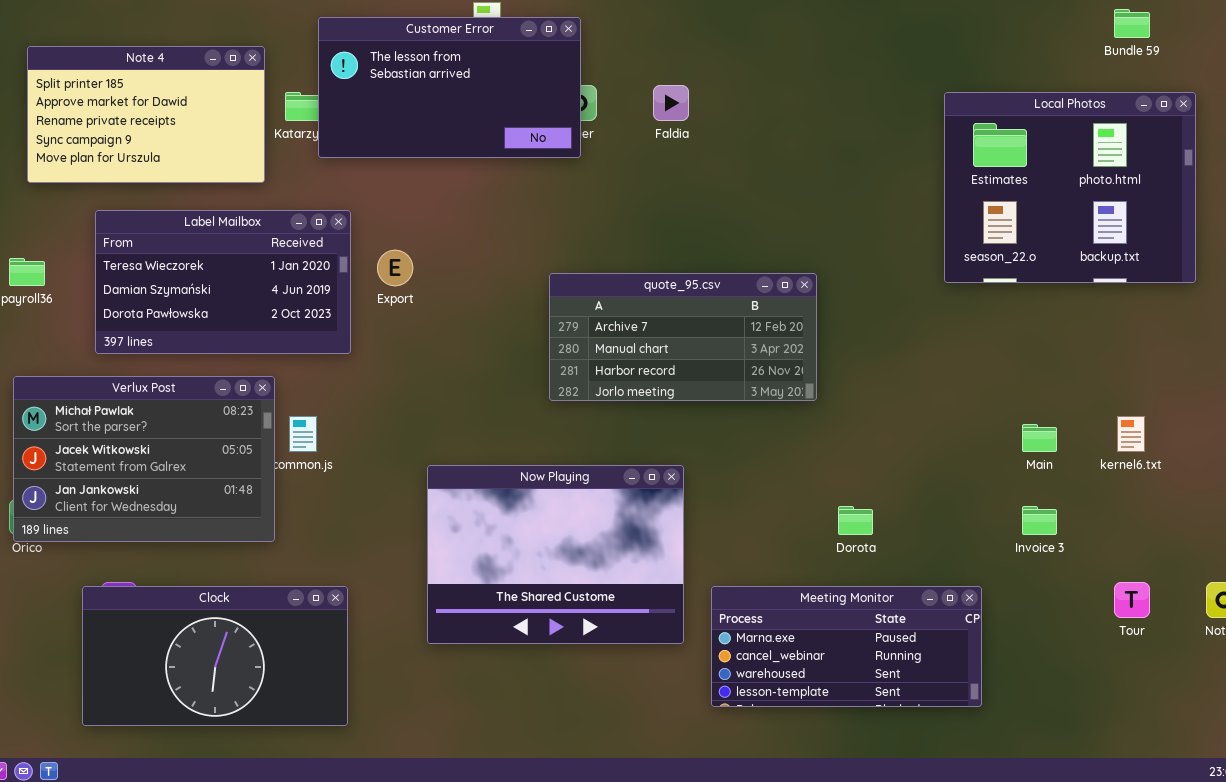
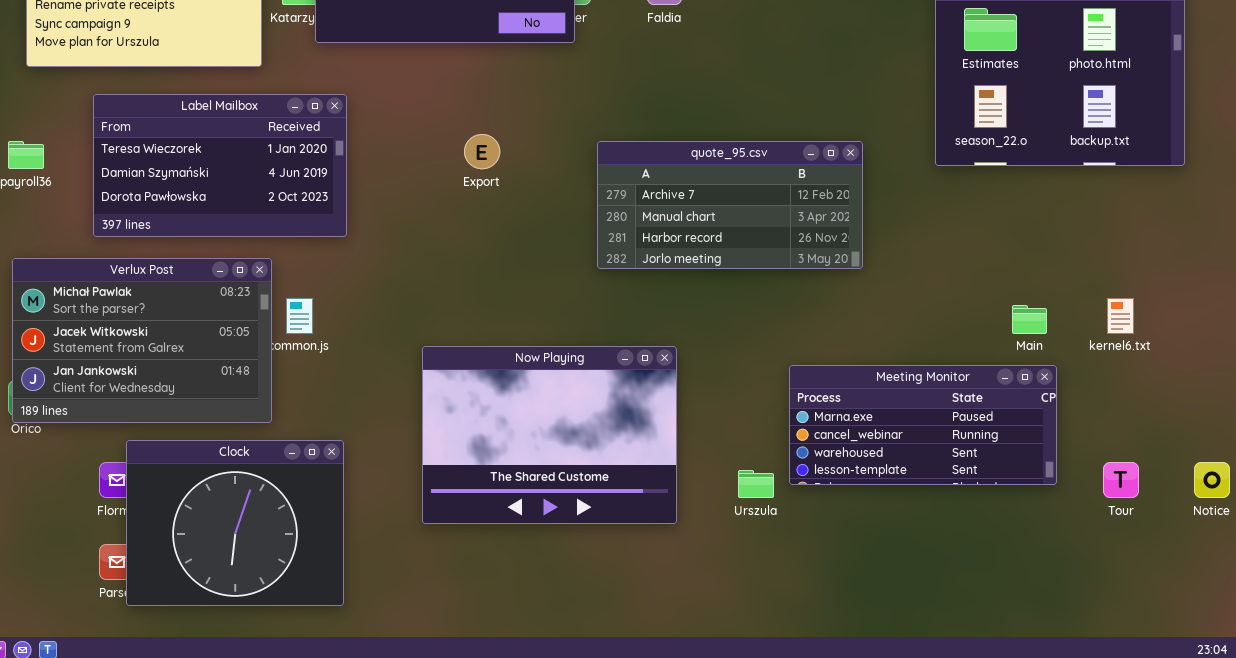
Export: [377,250,413,286] -> [464,134,500,169], moved
quote_95.csv: [549,273,817,401] -> [597,141,863,269], moved
Meeting Monitor: [711,586,982,707] -> [789,365,1057,485], moved
Clock: [82,586,348,726] -> [126,440,344,606], resized

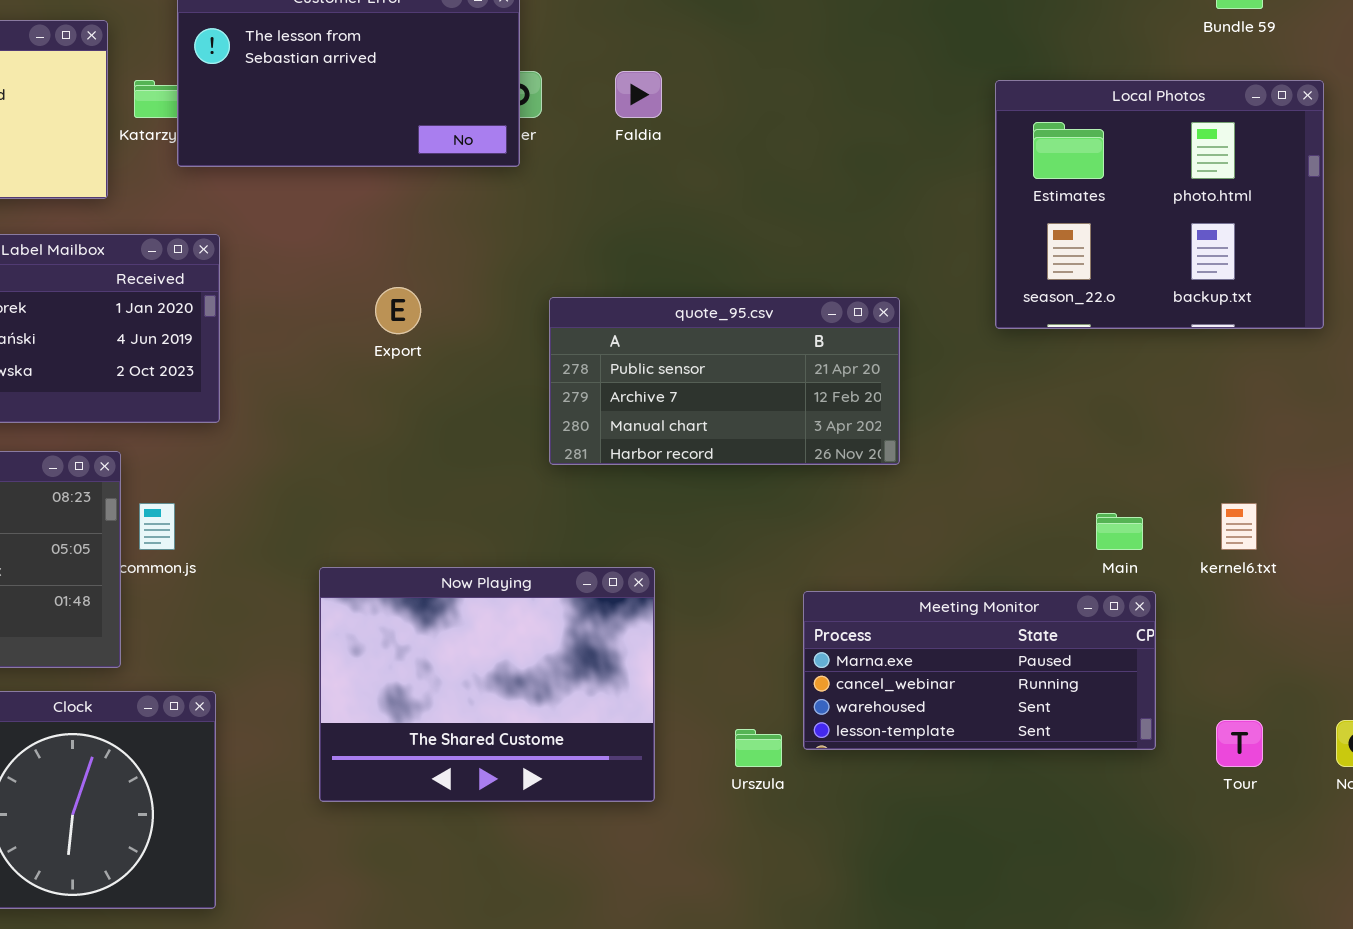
quote_95.csv: [597,141,863,269] -> [549,297,900,465], scrolled up 1 row

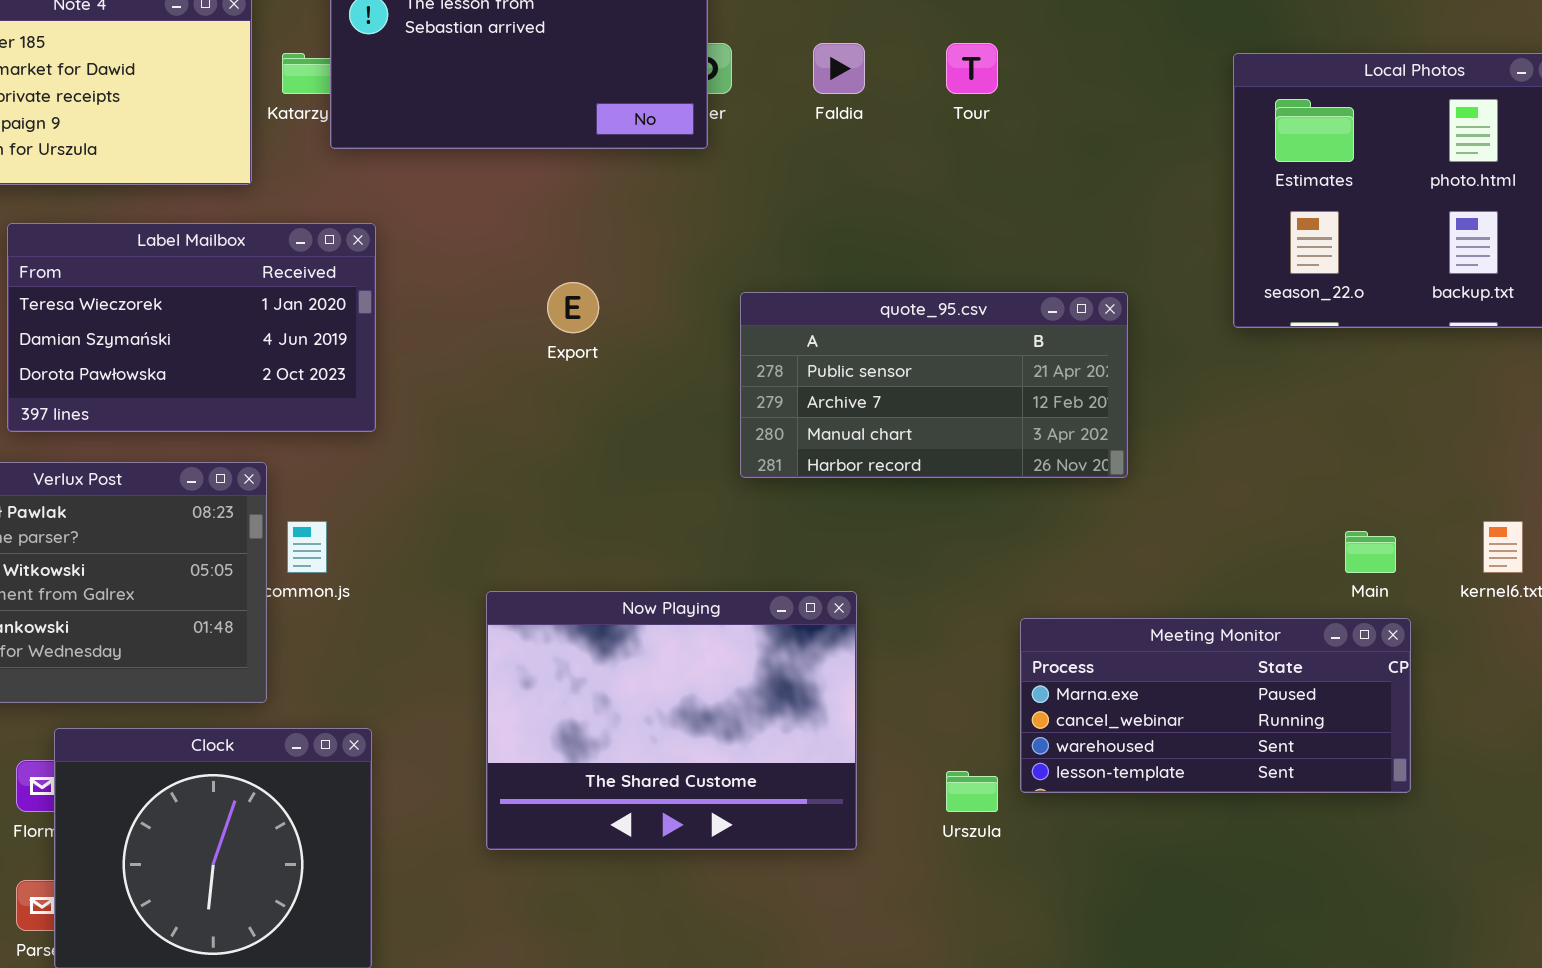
Tour: [1216,720,1263,767] -> [946,43,998,94], moved

